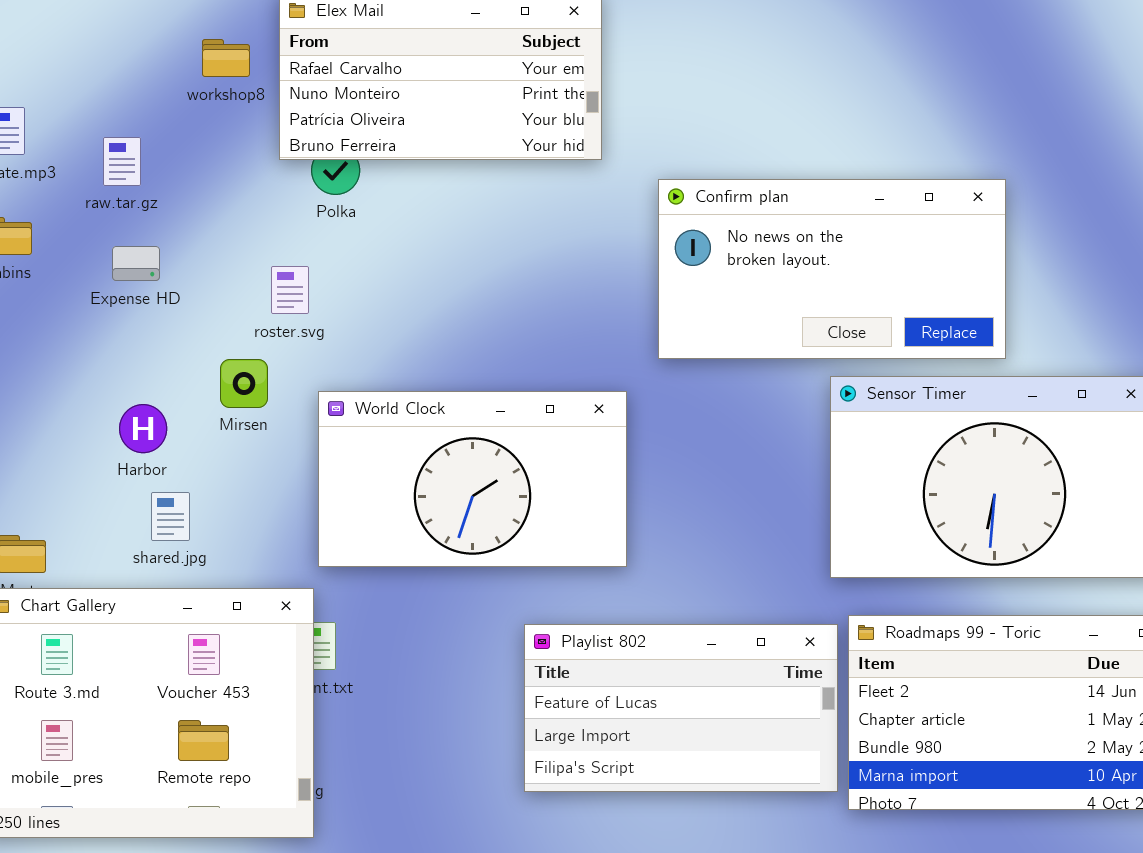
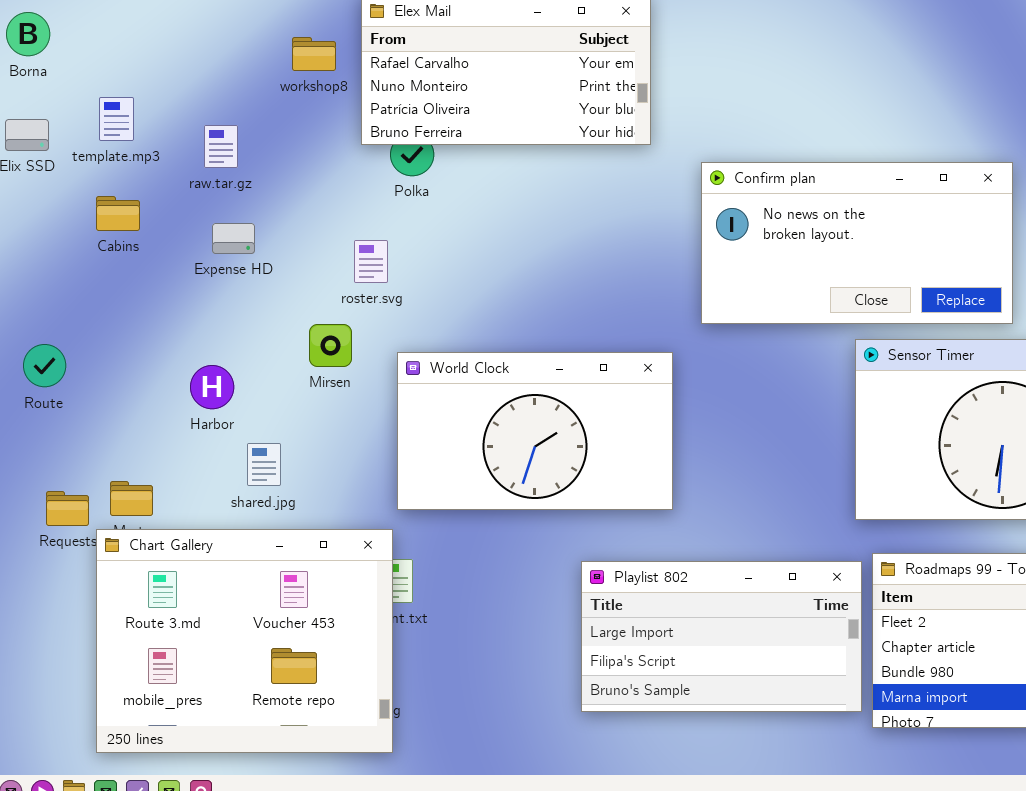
Harbor: [119,404,167,453] -> [190,365,234,409], moved
Playlist 802: [524,624,838,792] -> [581,561,862,712], scrolled down 1 row

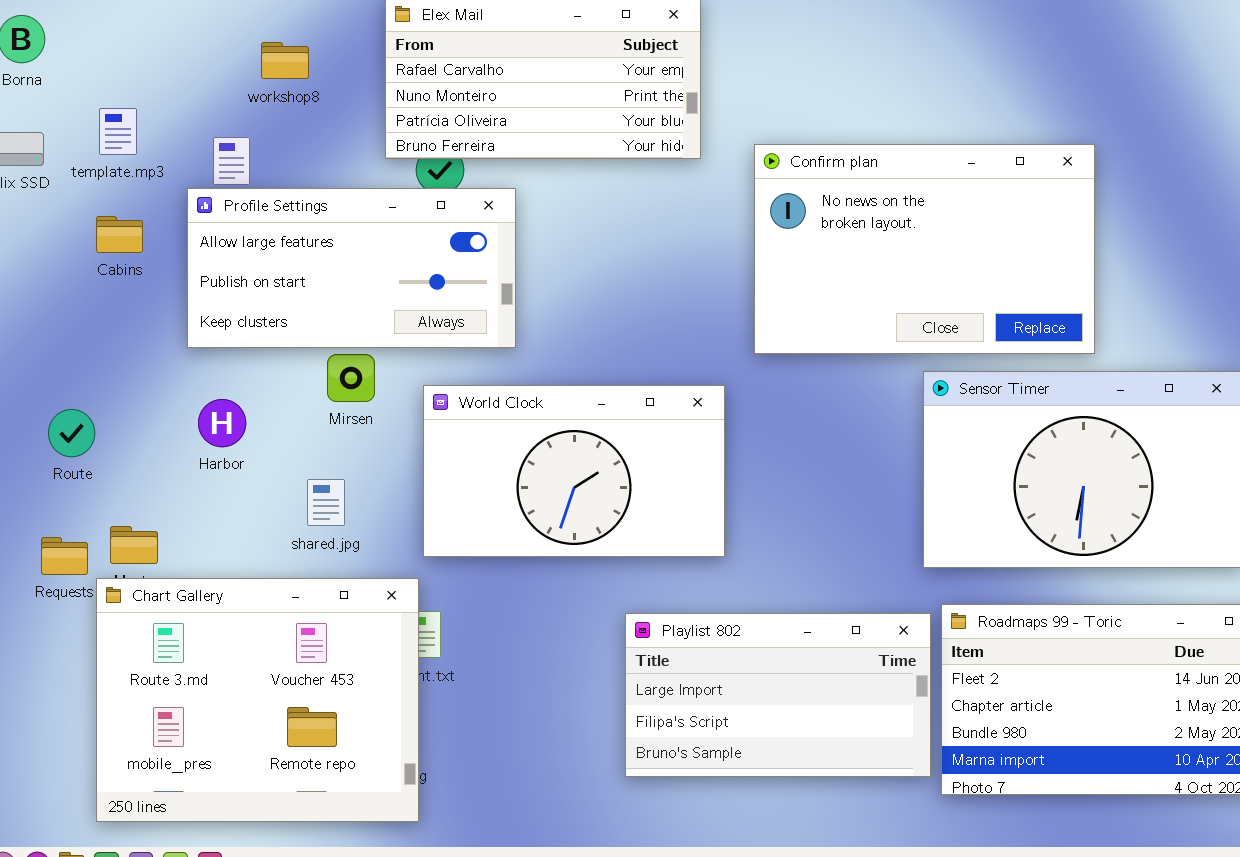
workshop8: [292,37,336,71] -> [261,42,309,79], moved
Confirm plan: [701,162,1013,324] -> [754,144,1095,354], resized
Profile Settings: none -> [187,188,516,348], opened
Route: [23,344,66,387] -> [48,409,95,457], moved
shared.jpg: [247,443,281,486] -> [307,479,345,526], moved

